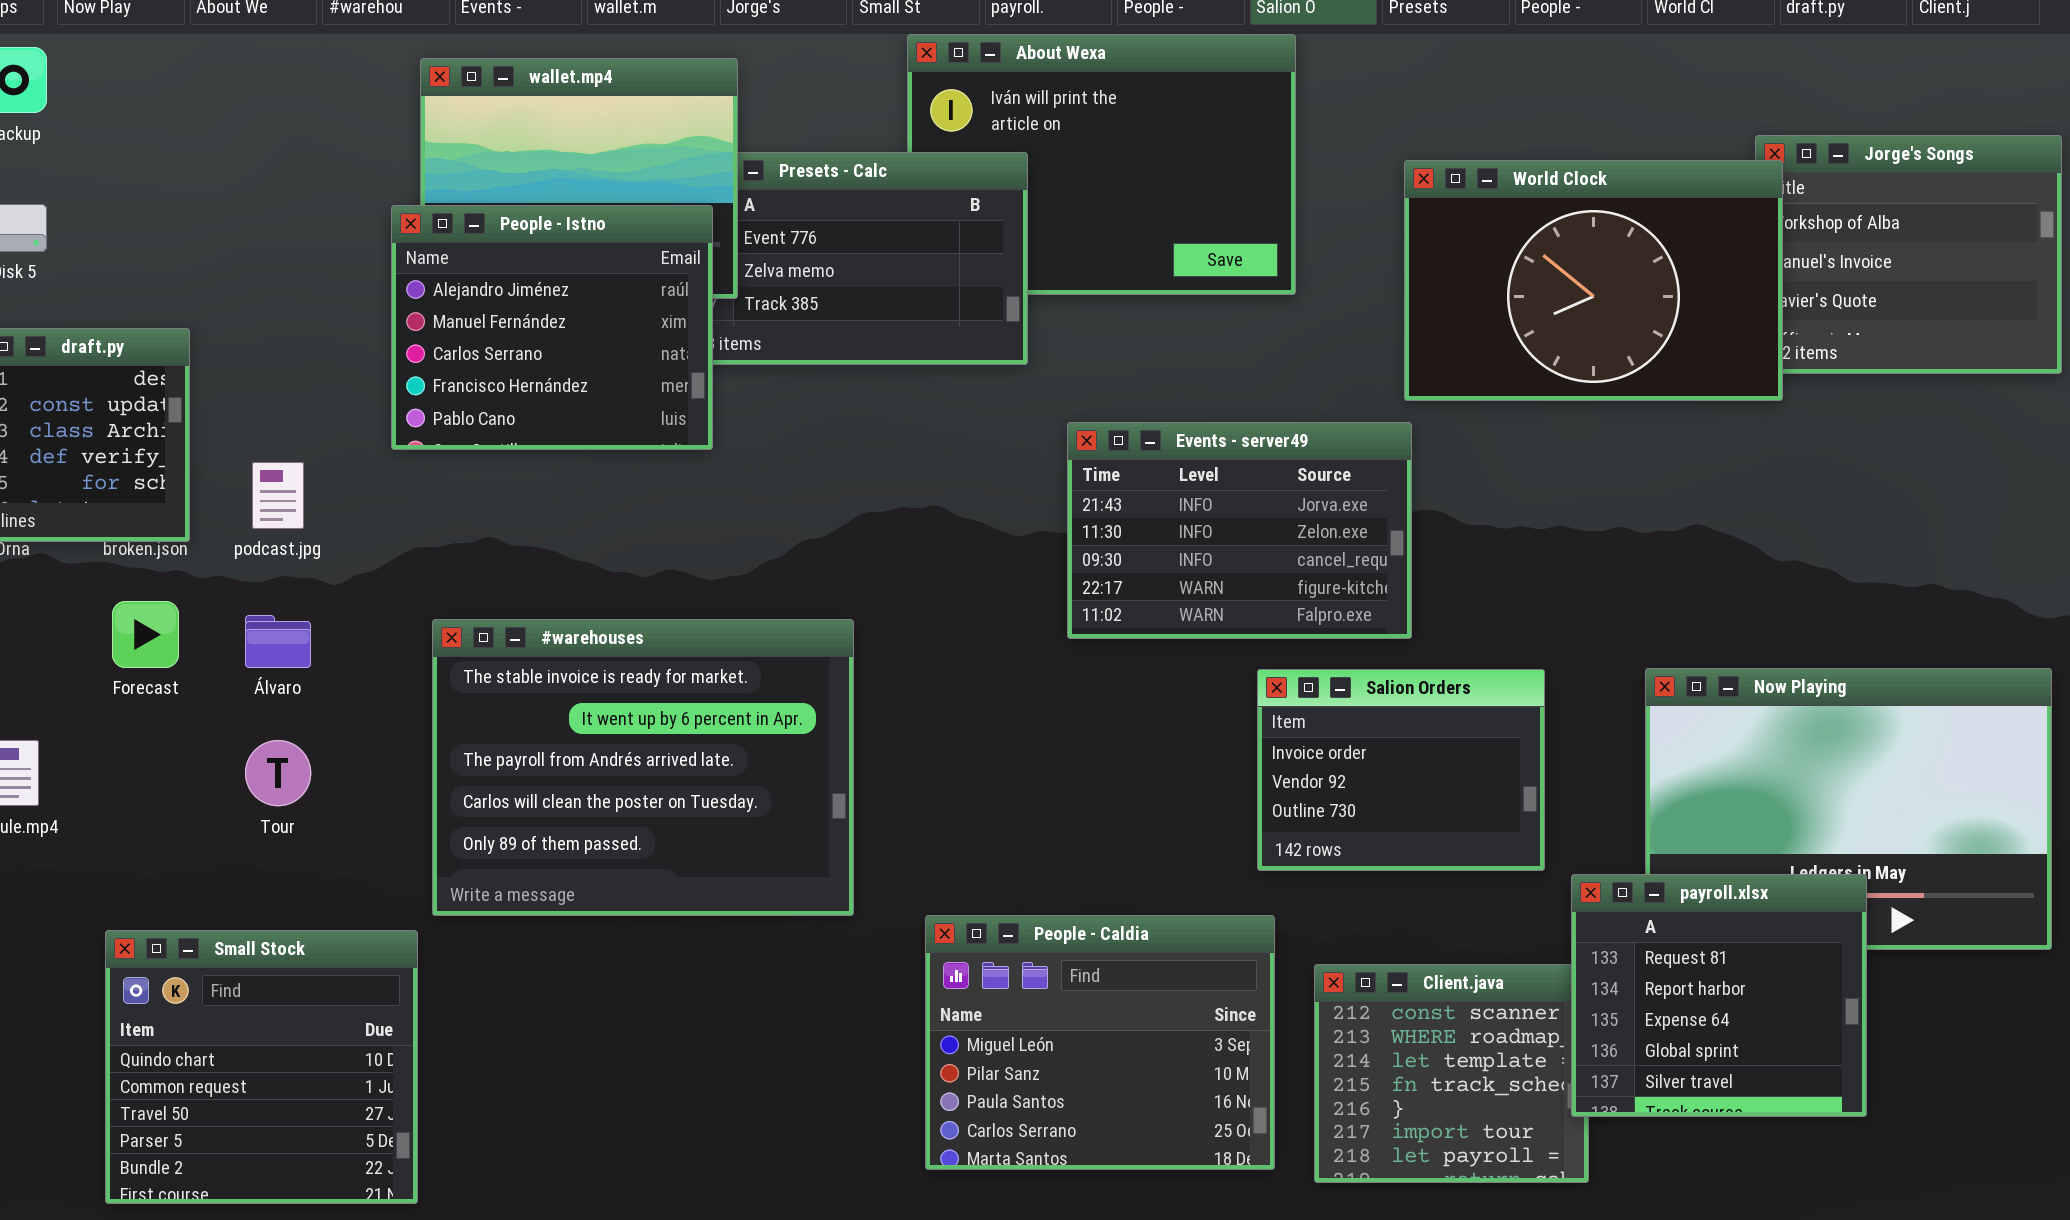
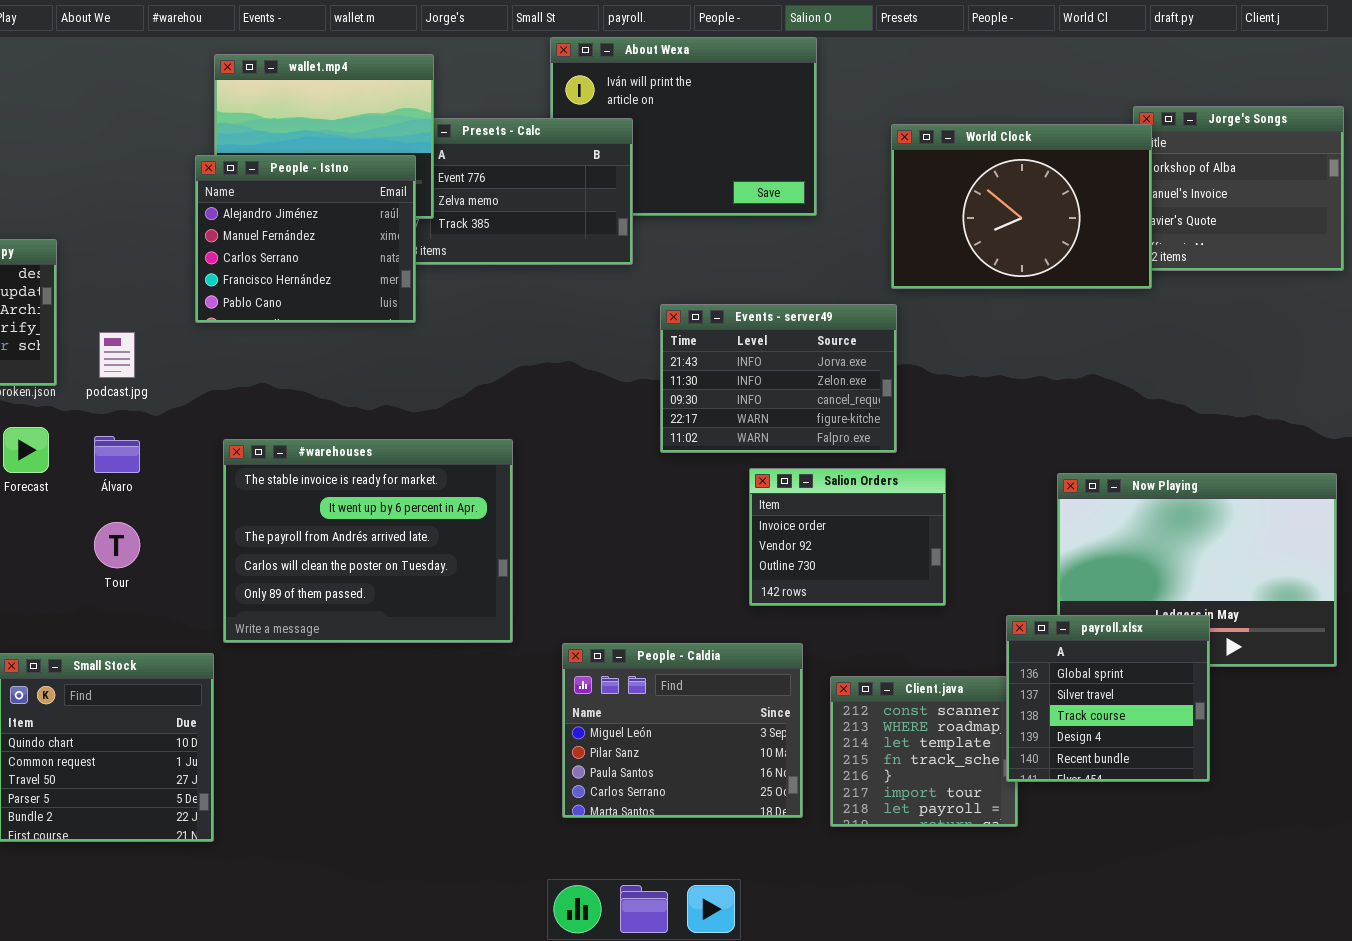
Salion Orders: [1257,669,1545,871] -> [749,468,946,606], moved
payroll.xlsx: [1571,874,1867,1117] -> [1006,615,1210,782], scrolled down 3 rows

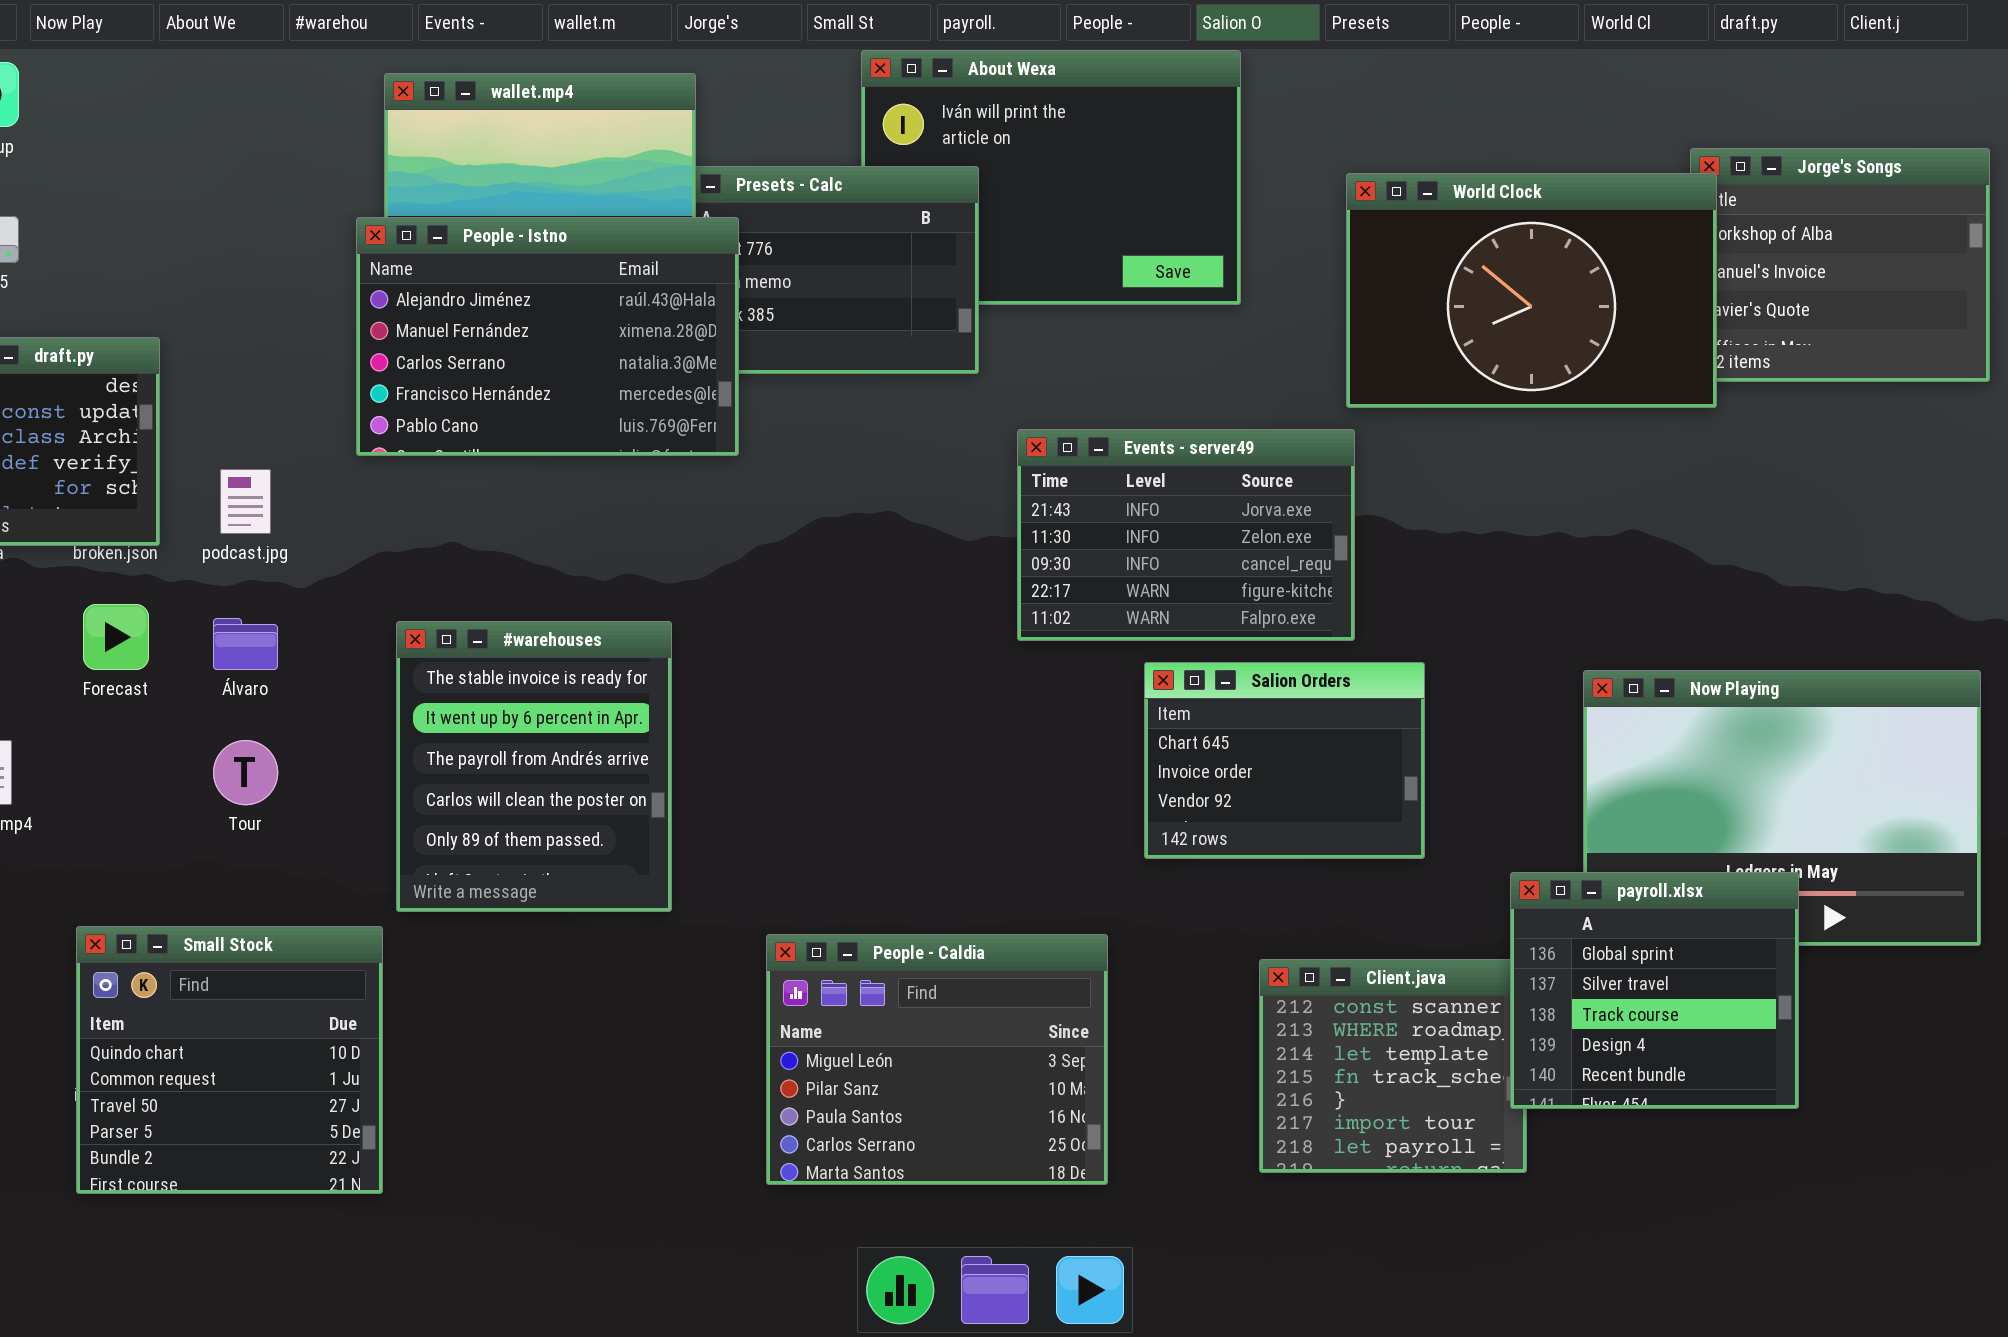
People - Istno: [195,155,416,323] -> [356,217,739,456], resized
#warehouses: [223,439,513,643] -> [396,621,672,912], resized
Salion Orders: [749,468,946,606] -> [1144,662,1425,859], scrolled up 1 row
People - Caldia: [562,643,803,818] -> [766,934,1108,1185], moved

